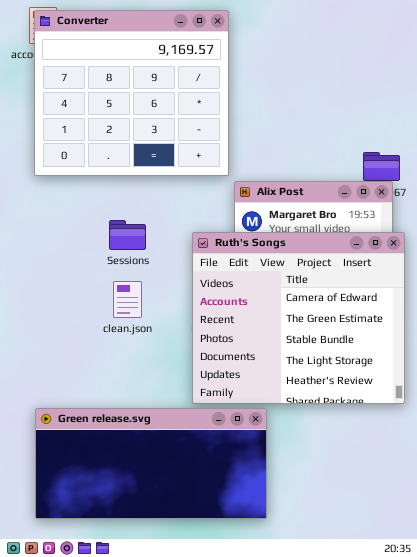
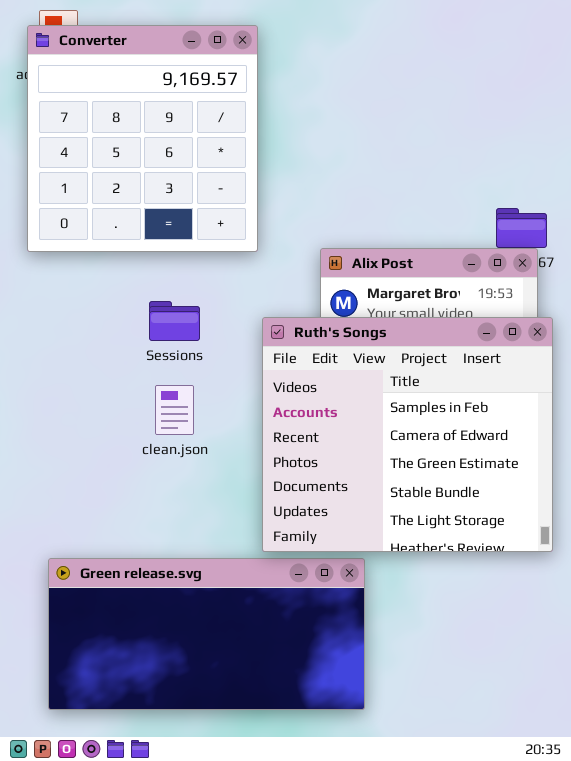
Converter: [34,10,229,176] -> [27,25,258,252], moved, resized
Ruth's Songs: [192,232,405,404] -> [262,317,553,552], scrolled up 1 row

